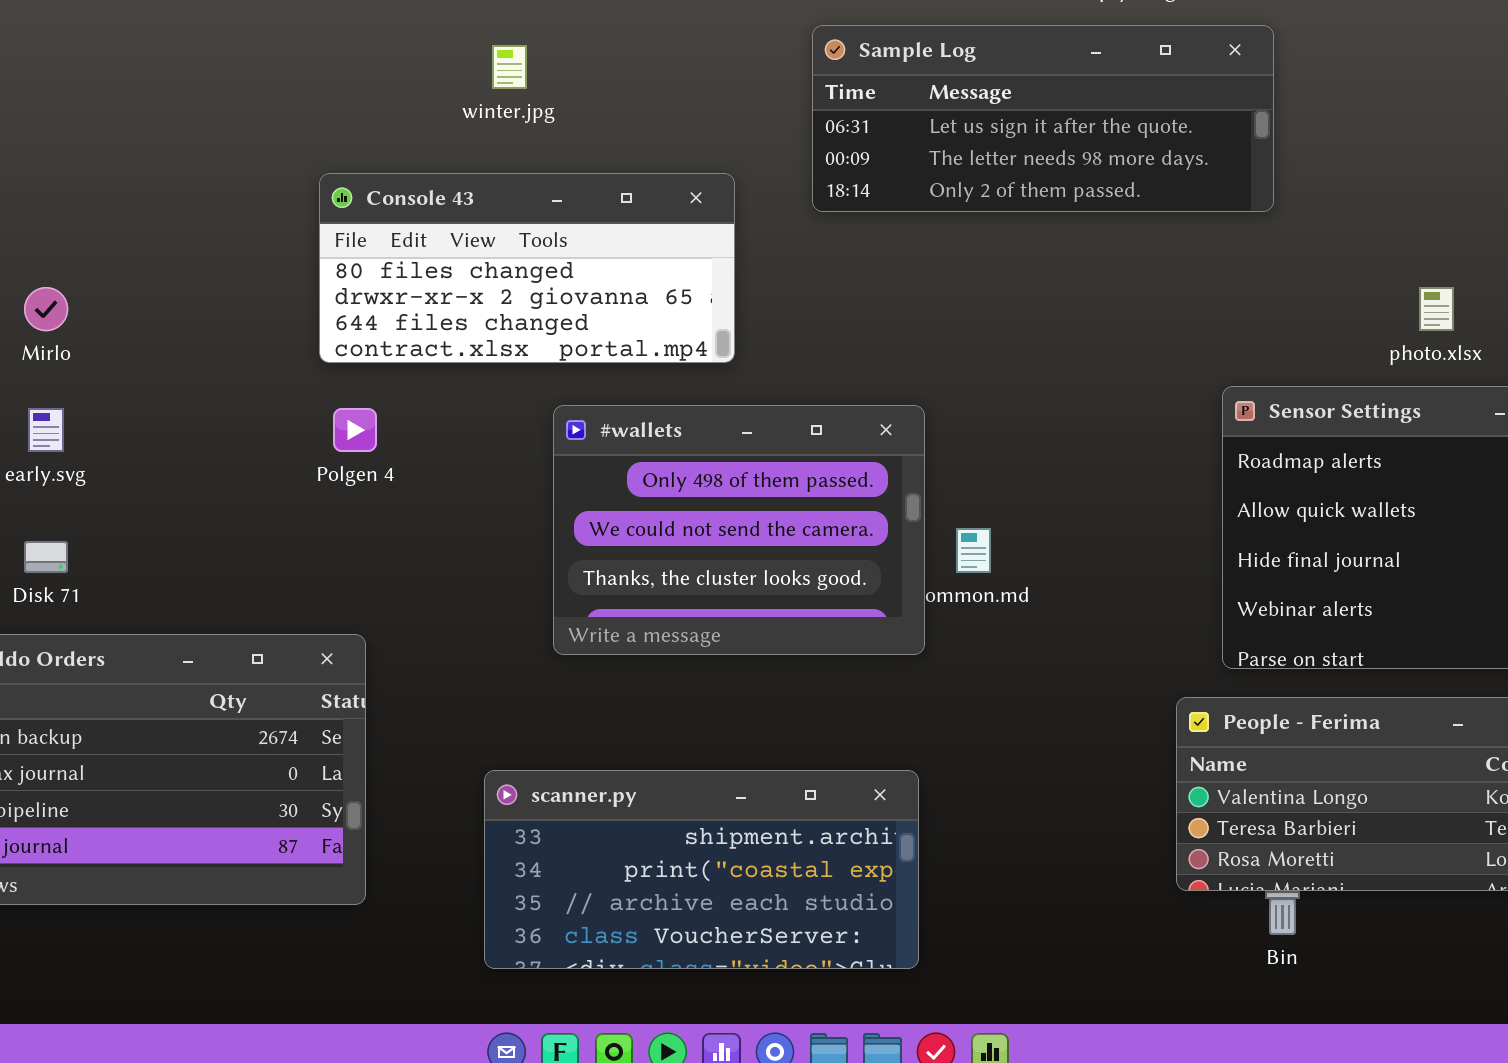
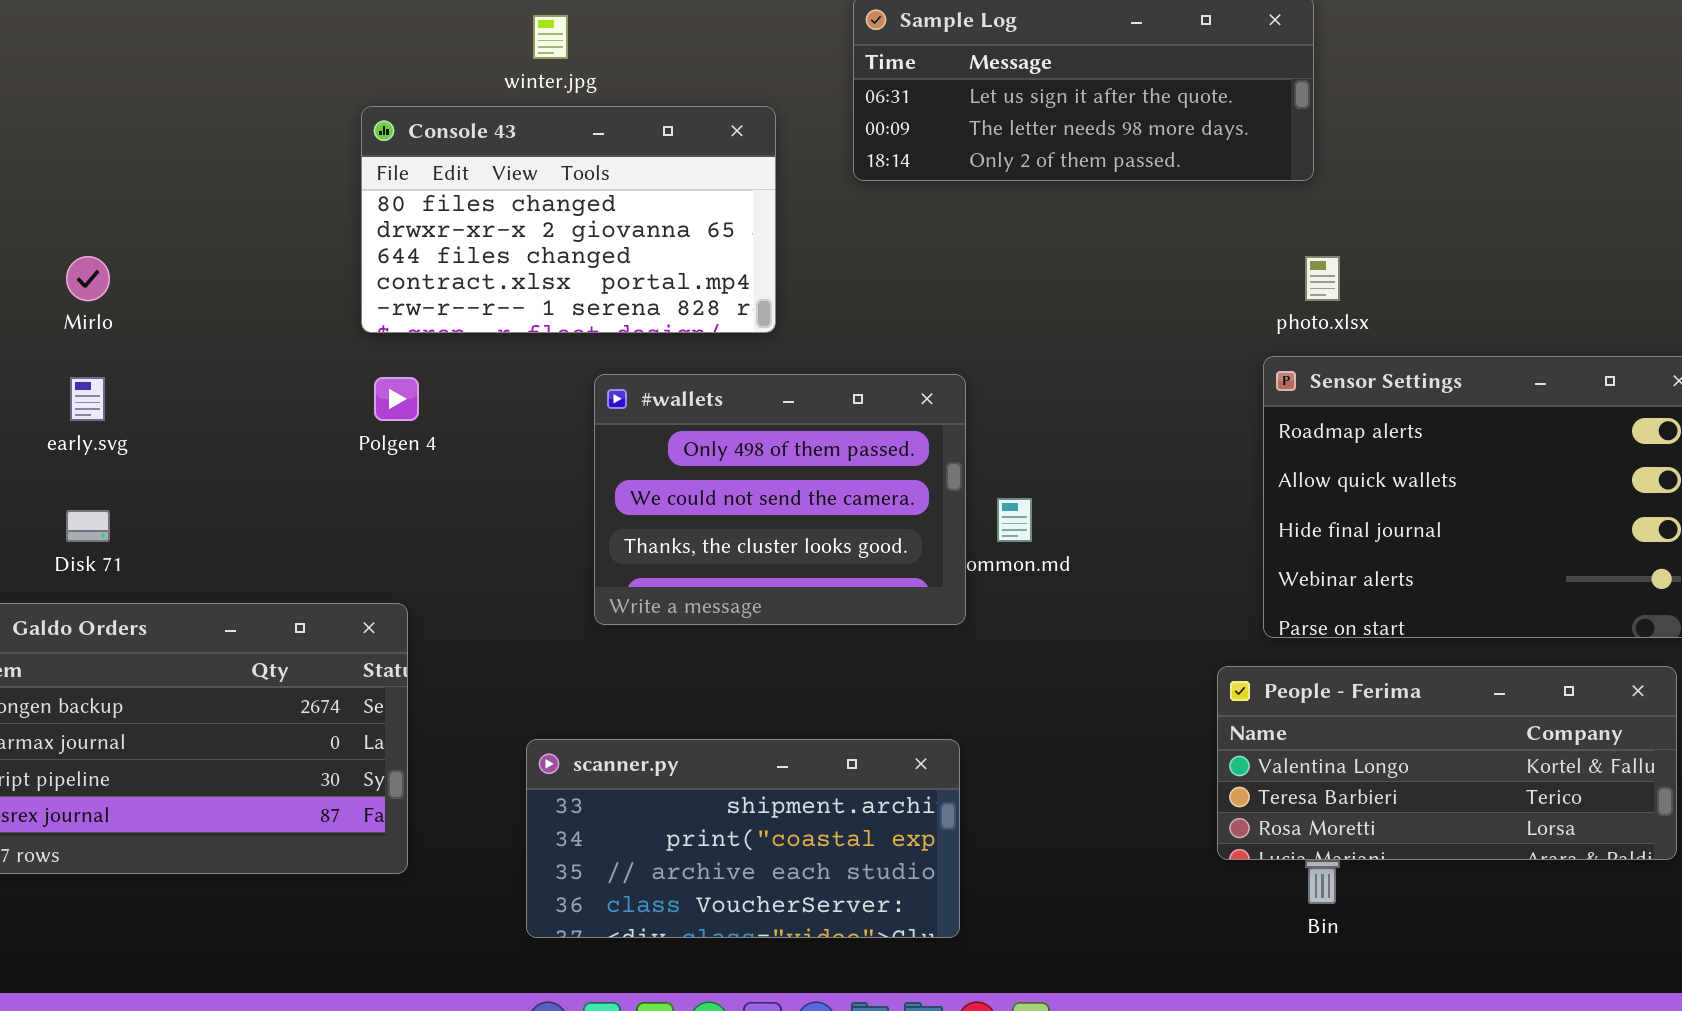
Console 43: [319,173,735,363] -> [361,106,776,333], resized
photo.xlsx: [1419,287,1454,331] -> [1305,256,1340,301], moved

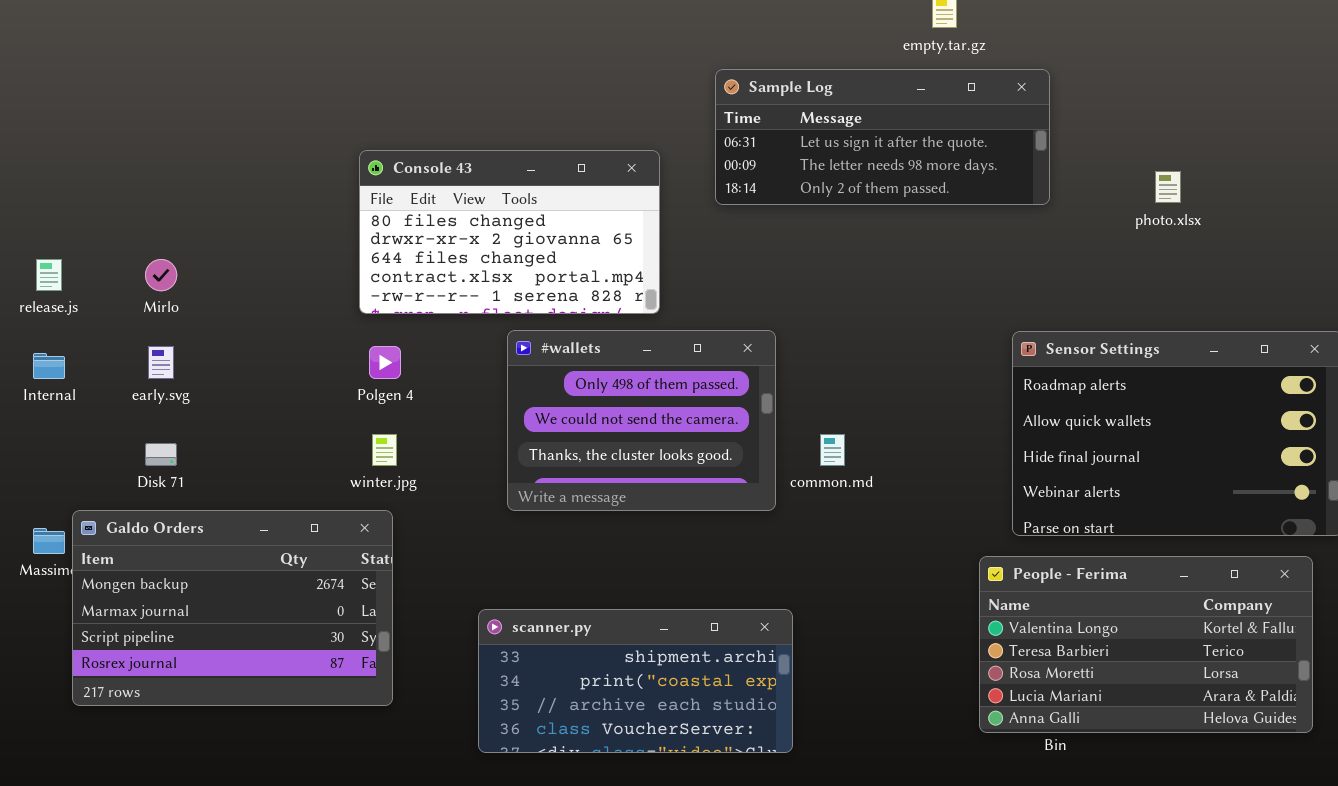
winter.jpg: [533,15,568,59] -> [372,434,397,466], moved
photo.xlsx: [1305,256,1340,301] -> [1155,171,1181,203], moved
#wallets: [594,374,966,625] -> [507,330,776,511], moved
People - Ferima: [1217,666,1677,860] -> [979,556,1313,733], resized

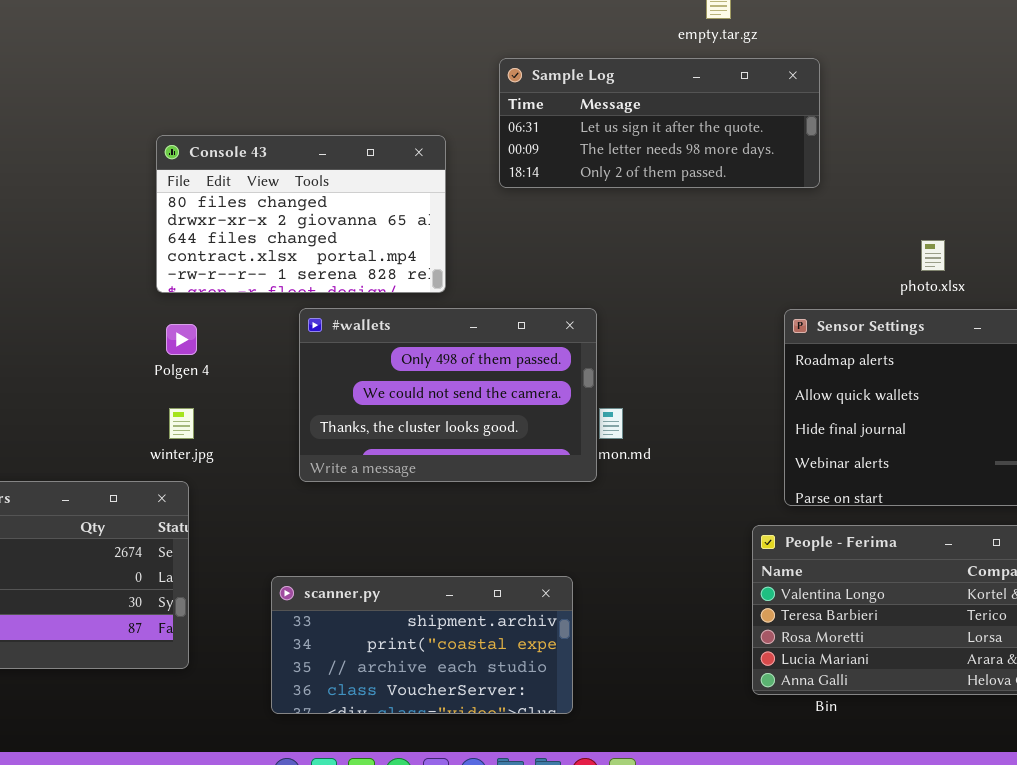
photo.xlsx: [1155,171,1181,203] -> [921,240,945,271], moved
#wallets: [507,330,776,511] -> [299,308,597,482], resized

